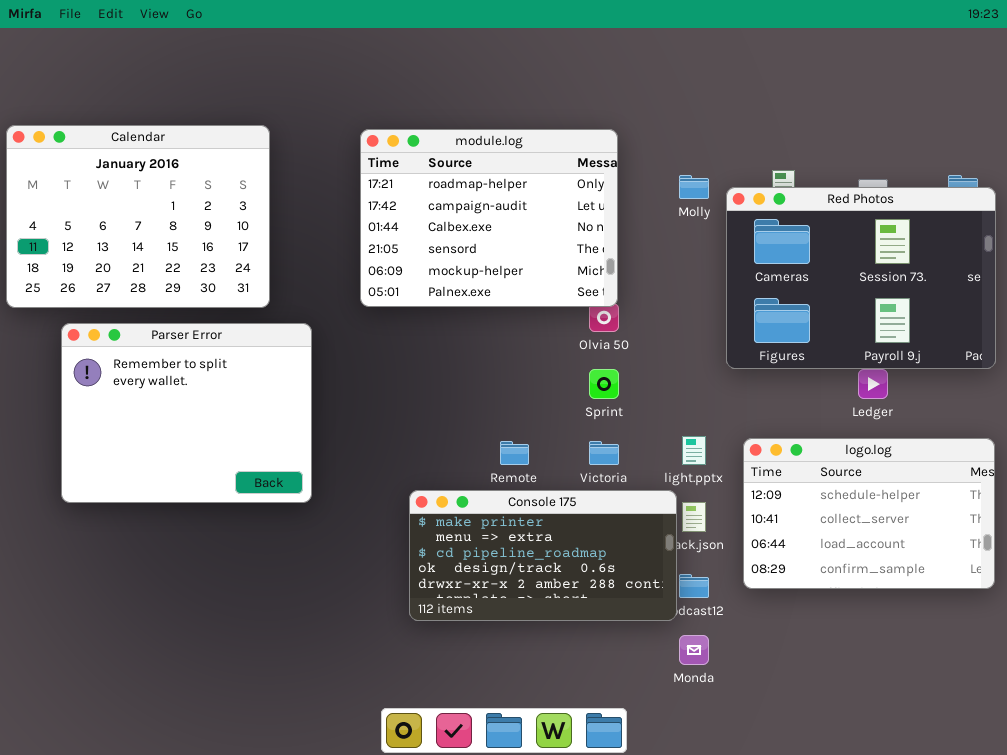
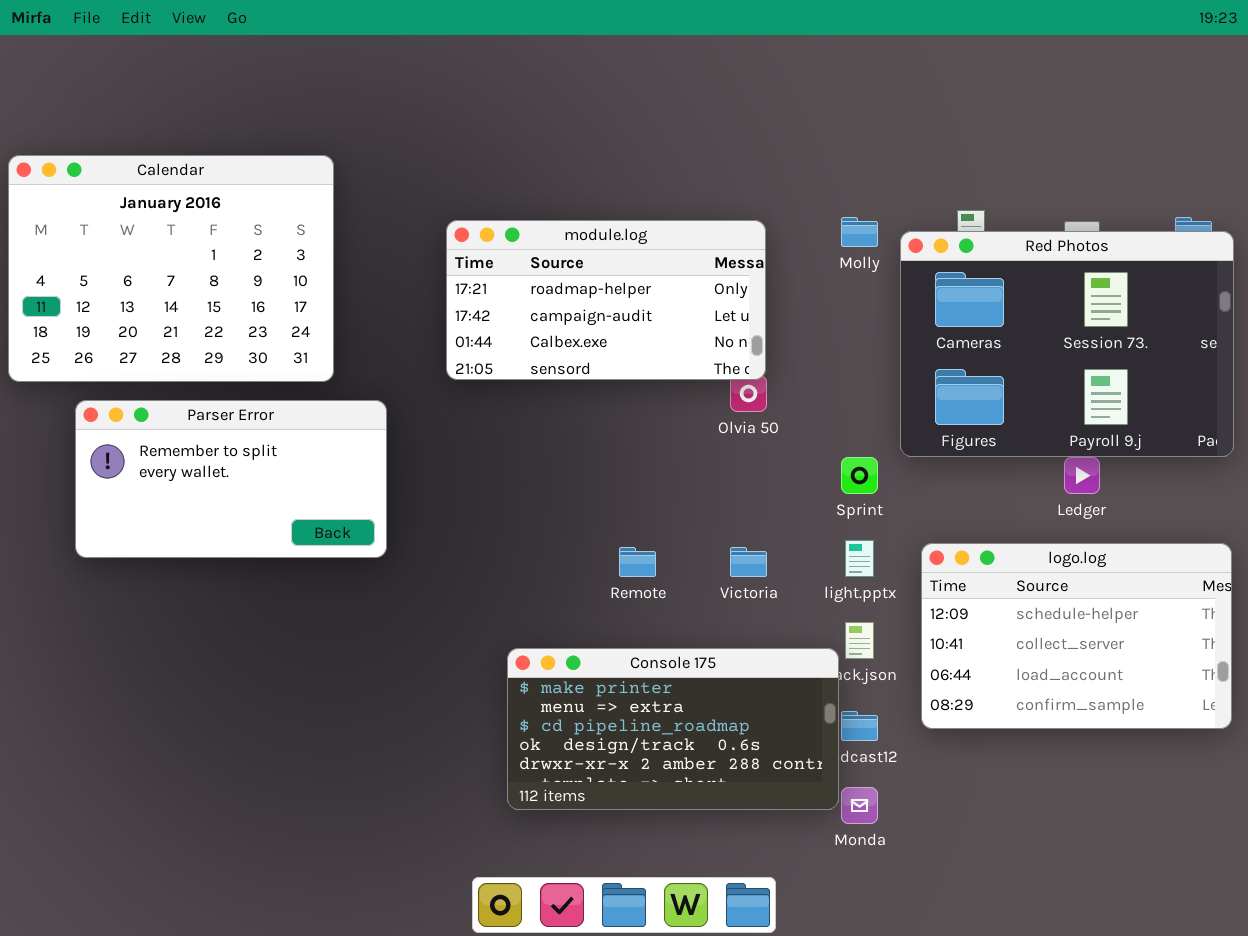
module.log: [360,129,618,307] -> [446,220,766,380], resized
Parser Error: [61,323,312,503] -> [75,400,387,558], resized
Sprint: [589,369,619,399] -> [841,457,878,494], moved
Console 175: [409,490,677,621] -> [507,648,839,810], moved

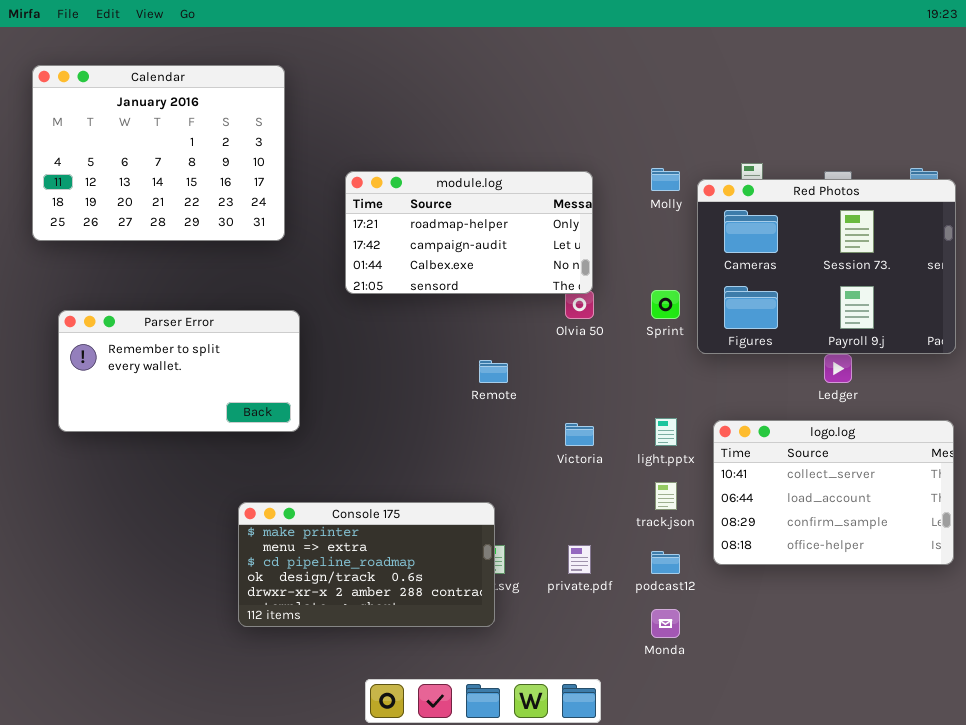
Calendar: [8,155,334,382] -> [32,65,285,241], moved
Sprint: [841,457,878,494] -> [651,290,680,319], moved
logo.log: [921,543,1232,729] -> [713,420,954,565], scrolled down 1 row
Remote: [619,547,656,577] -> [479,360,508,383], moved
Console 175: [507,648,839,810] -> [238,502,495,627], moved

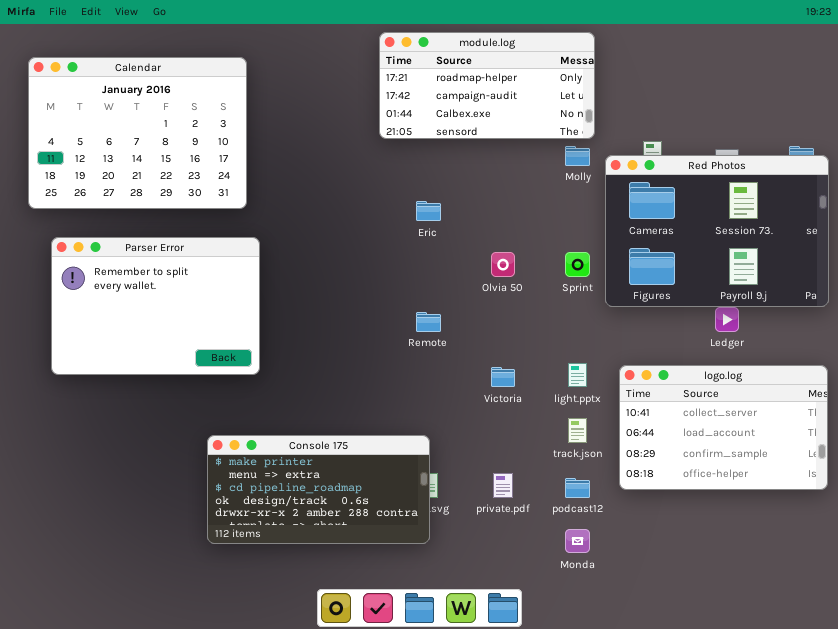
module.log: [345,171,593,294] -> [379,32,595,139], moved
Parser Error: [58,310,300,432] -> [51,237,260,375], resized

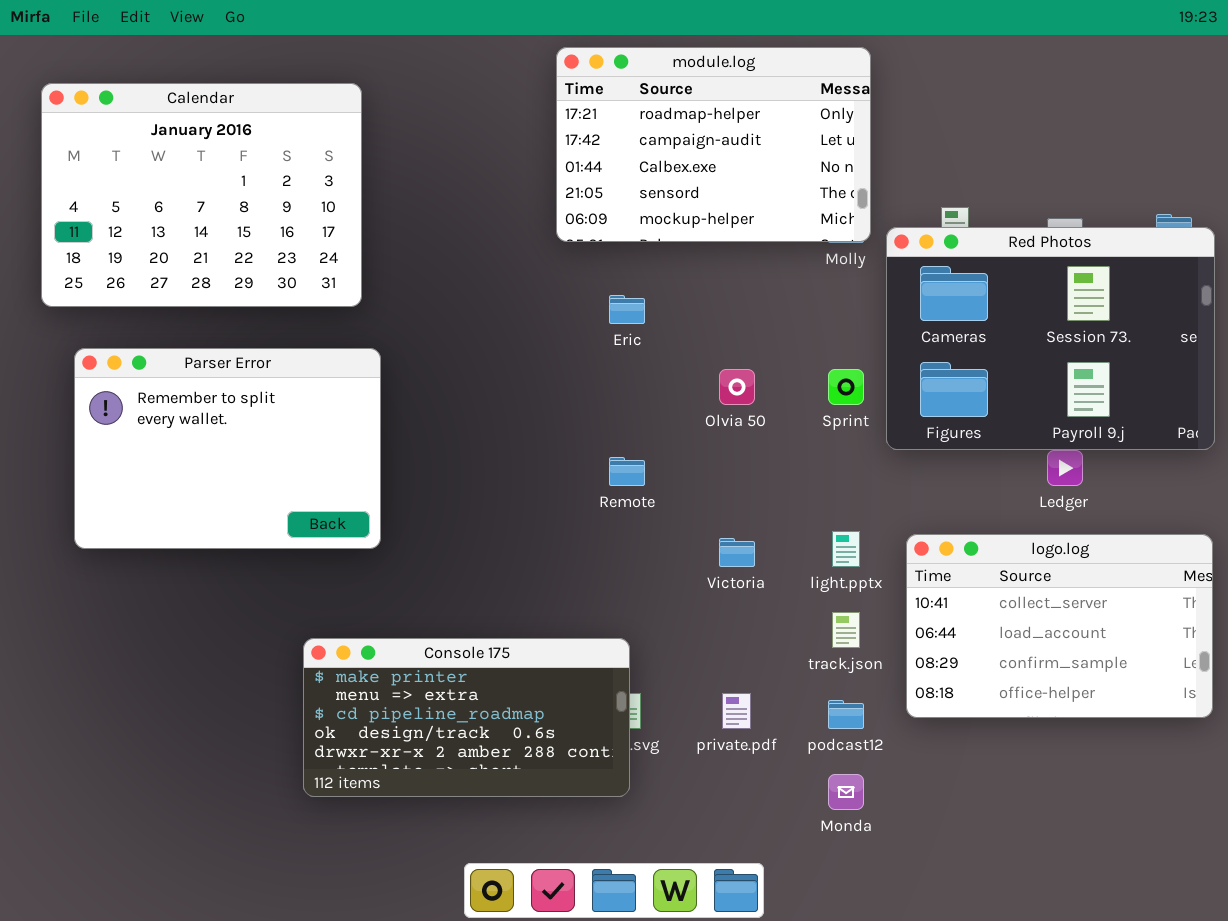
module.log: [379,32,595,139] -> [556,47,871,242], resized

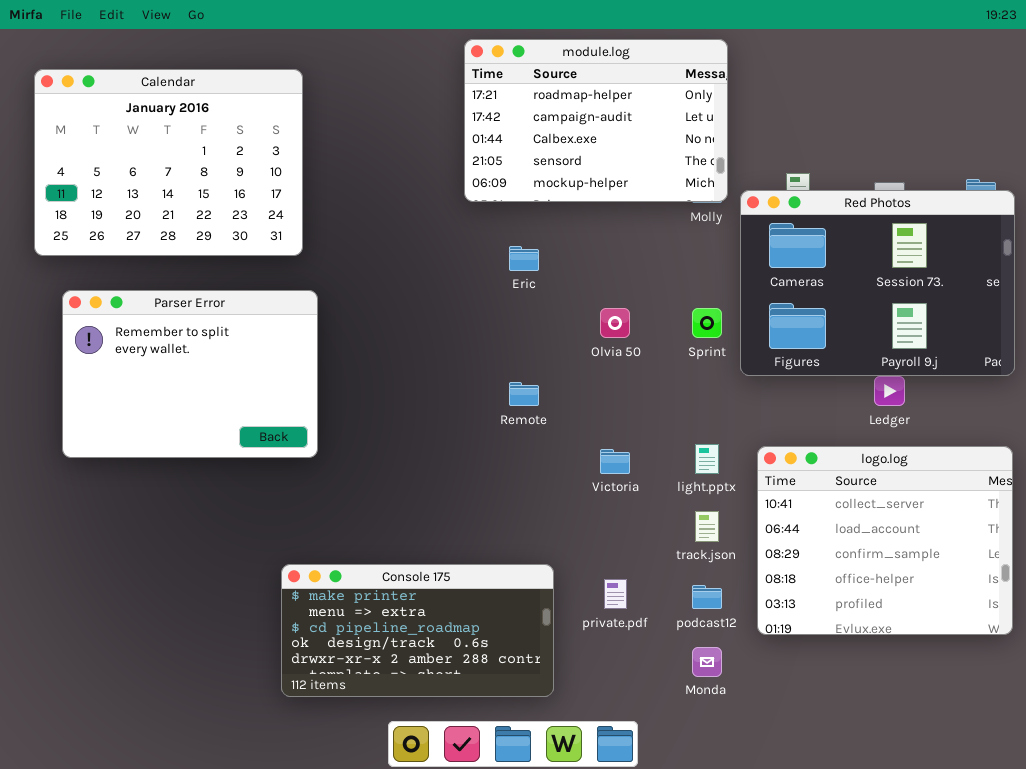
logo.log: [906,534,1213,718] -> [757,446,1013,635], resized
Console 175: [303,638,630,797] -> [281,564,554,697], moved

